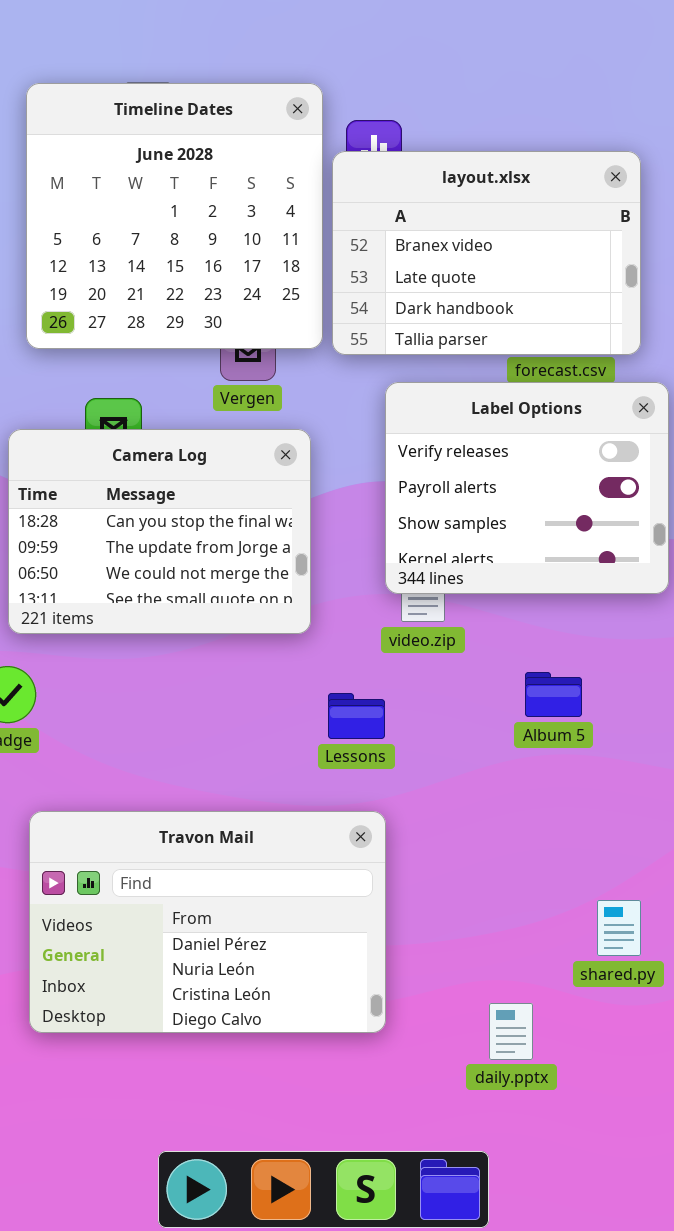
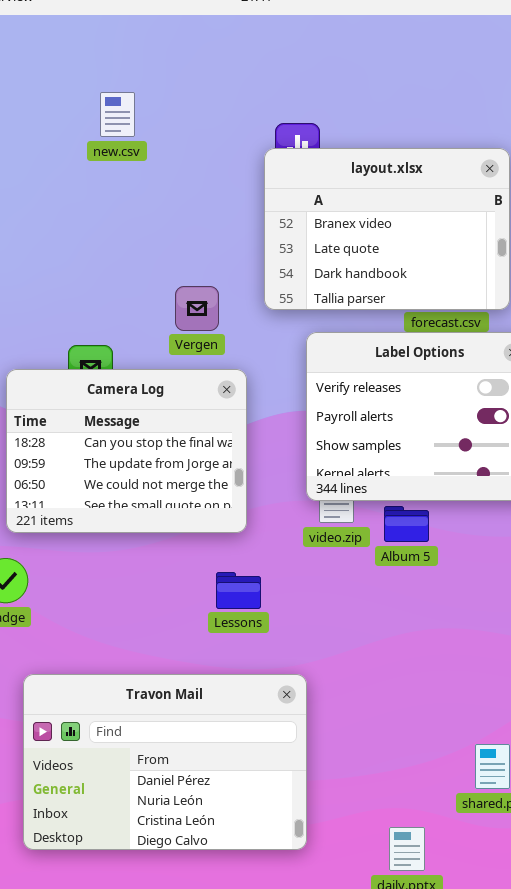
Timeline Dates: [26,83,323,349] -> none, closed
Album 5: [525,672,582,717] -> [384,506,429,542], moved
Lessons: [328,693,385,739] -> [216,572,261,609], moved

